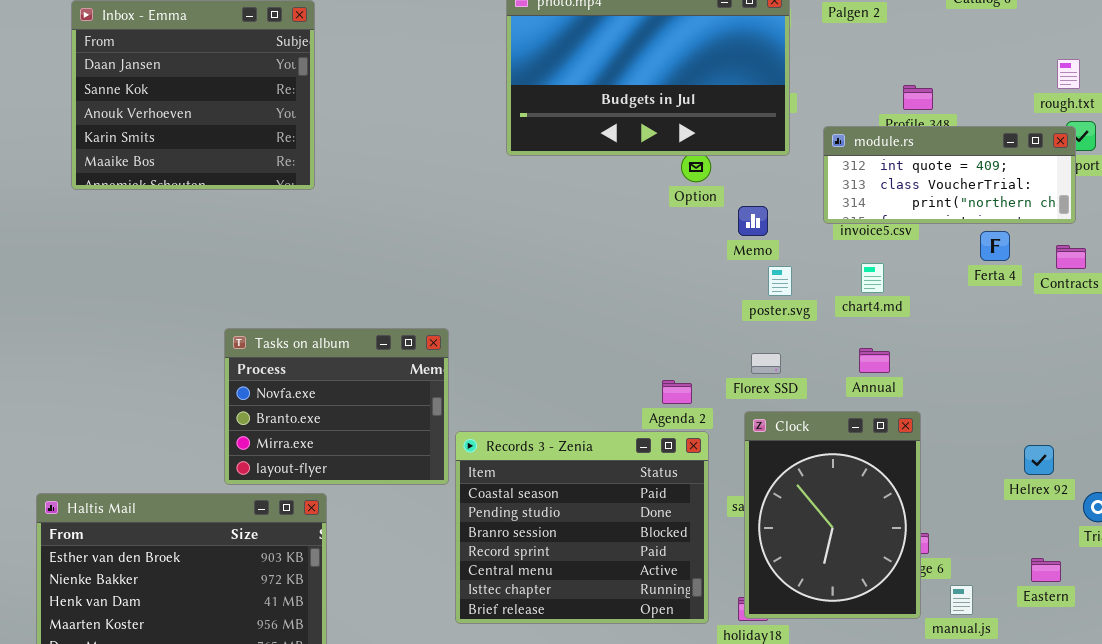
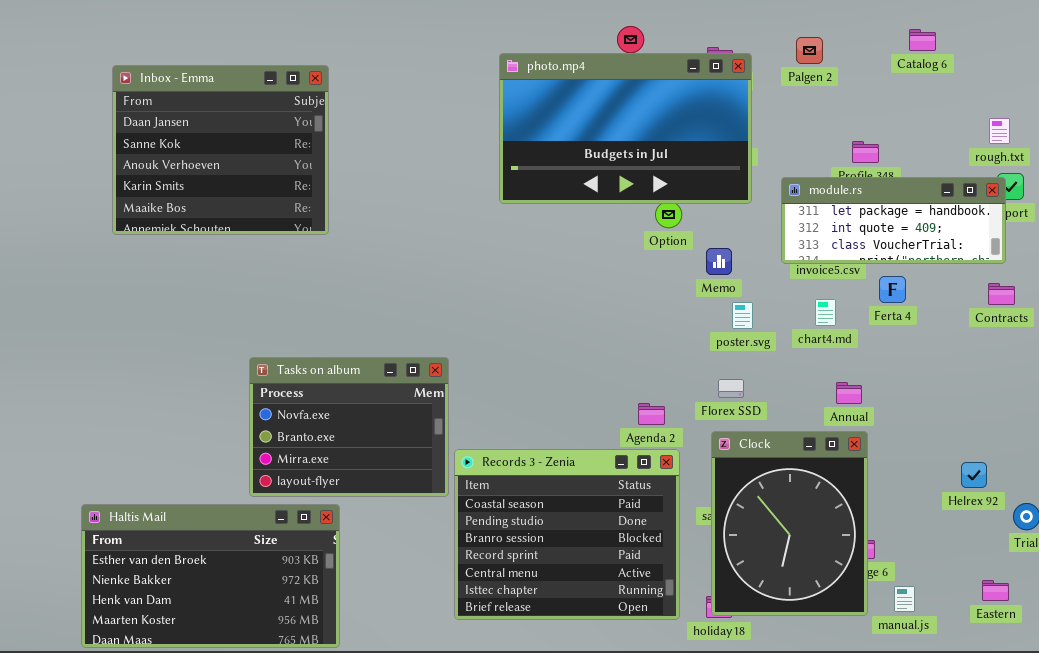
module.rs: [823,126,1076,224] -> [781,177,1006,264], scrolled up 1 row
Ferta 4: [980,231,1010,261] -> [879,276,906,303], moved
Annual: [859,348,890,373] -> [836,382,862,404], moved
Eastern: [1031,558,1061,582] -> [982,580,1009,601], moved

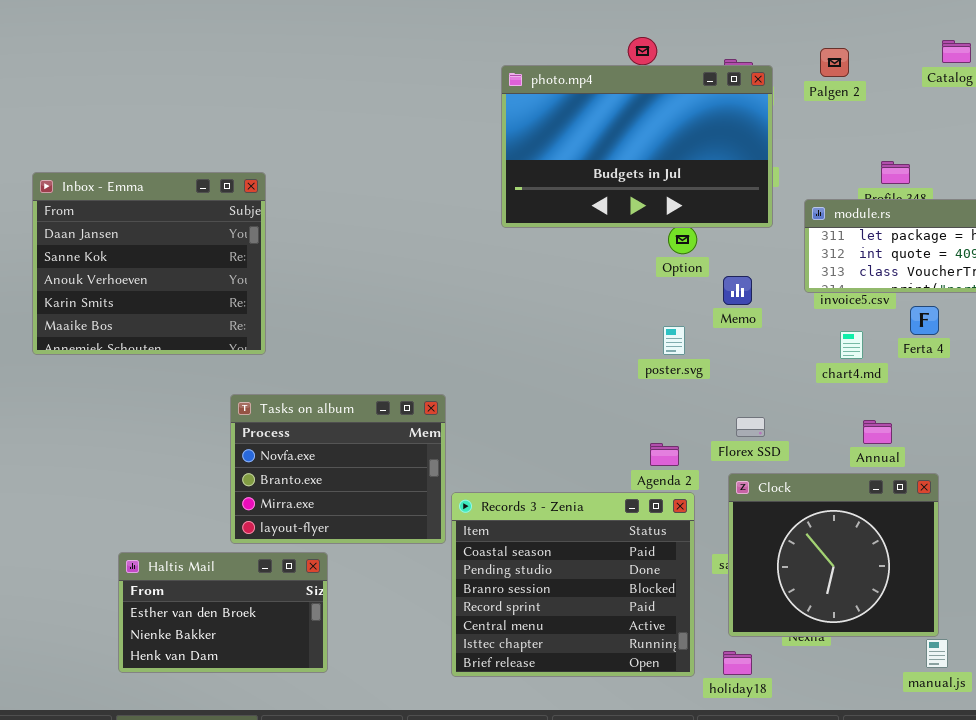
Inbox - Emma: [112,65,329,235] -> [32,172,266,355], moved
poster.svg: [732,302,753,329] -> [663,326,685,355], moved
Clock: [711,431,868,616] -> [728,473,939,637], resized
Haltis Mail: [81,504,340,648] -> [118,552,328,673], resized

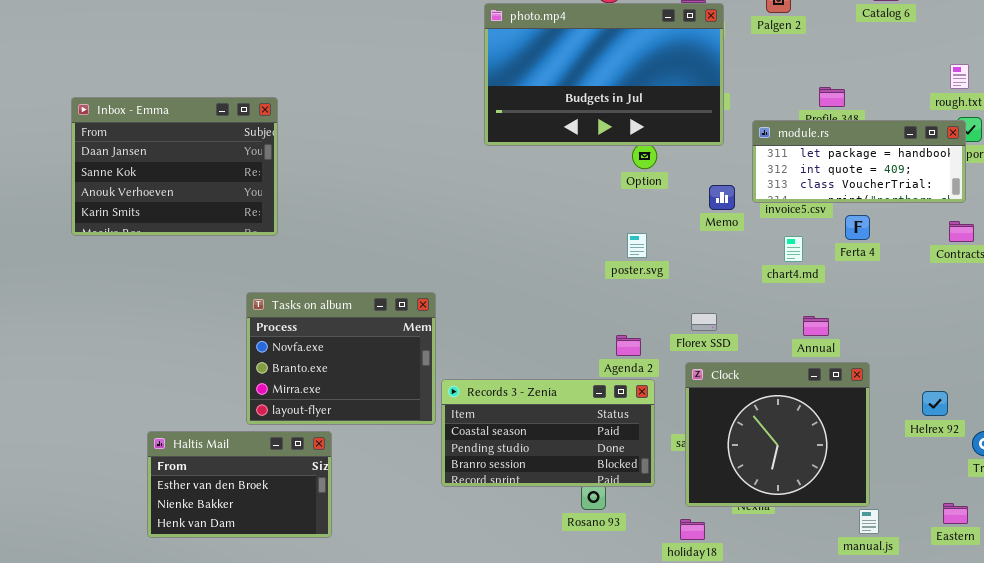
Inbox - Emma: [32,172,266,355] -> [71,97,278,236], resized
Memo: [723,276,752,305] -> [709,185,735,210], moved
Records 3 - Zenia: [451,492,695,677] -> [441,379,655,487], resized

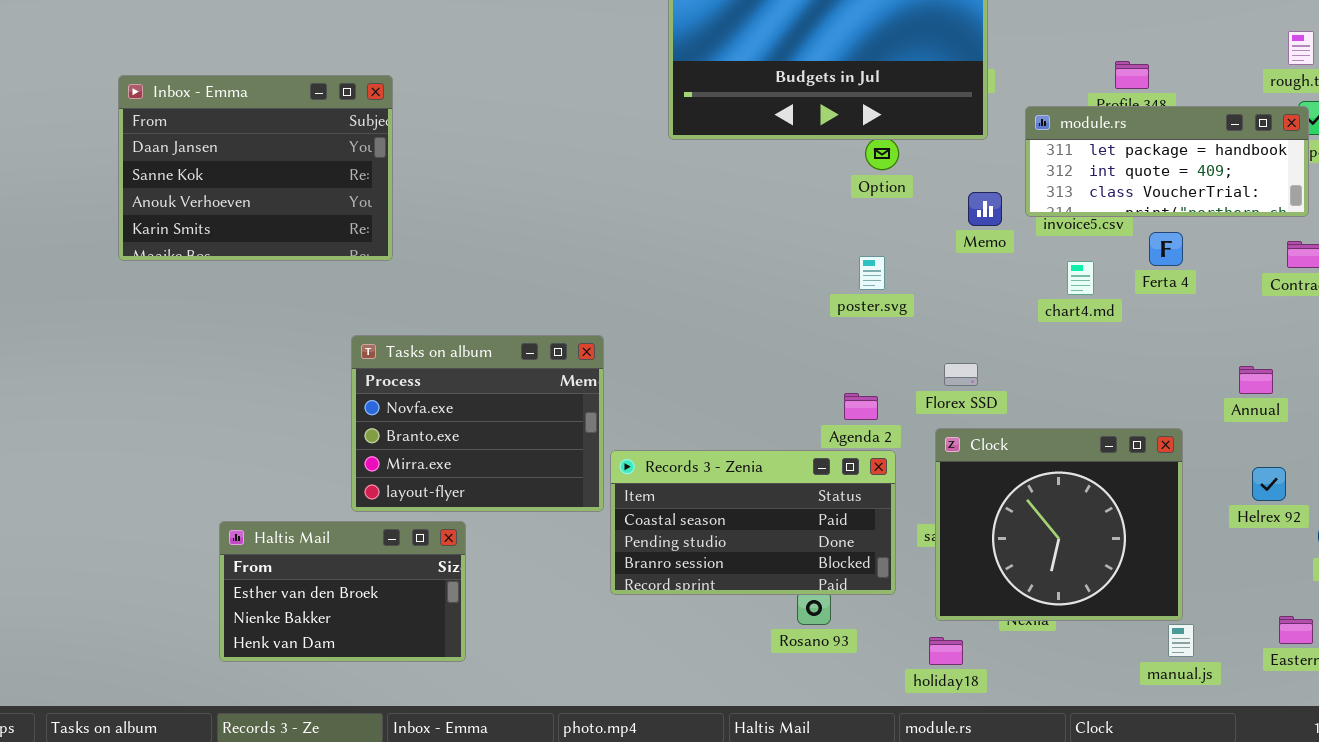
Annual: [803,316,829,336] -> [1239,366,1273,394], moved

